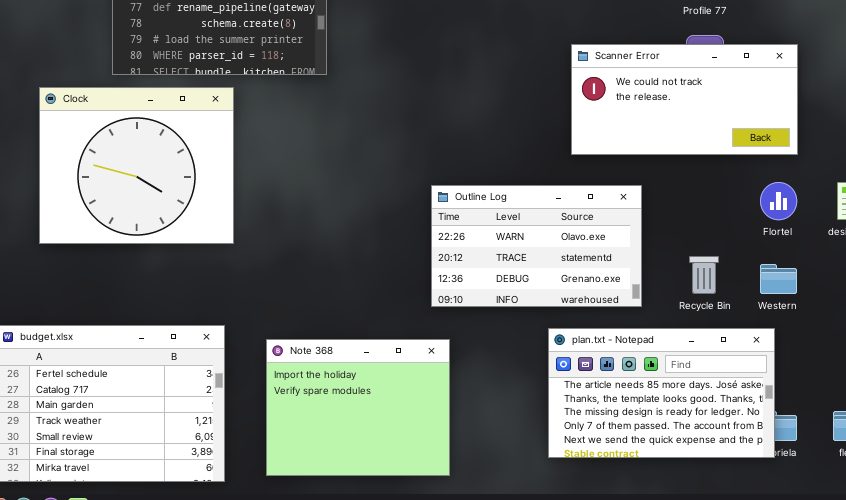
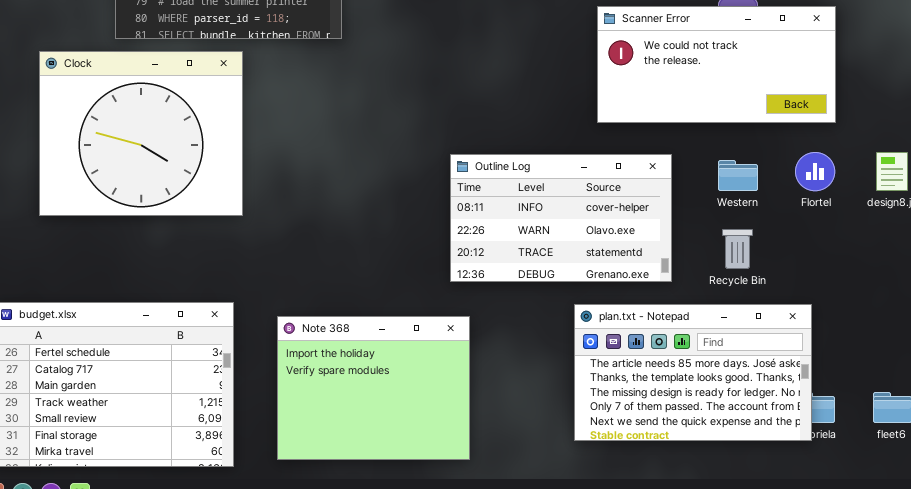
Outline Log: [431,185,642,307] -> [450,154,672,282], scrolled up 1 row
Western: [760,264,797,294] -> [718,160,758,191], moved

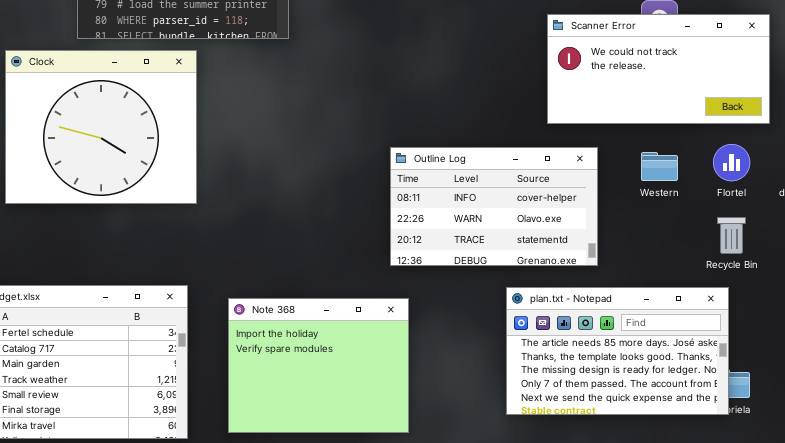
Scanner Error: [597,6,836,123] -> [547,14,770,124], moved
Recycle Bin: [722,229,753,269] -> [717,217,746,254], moved

